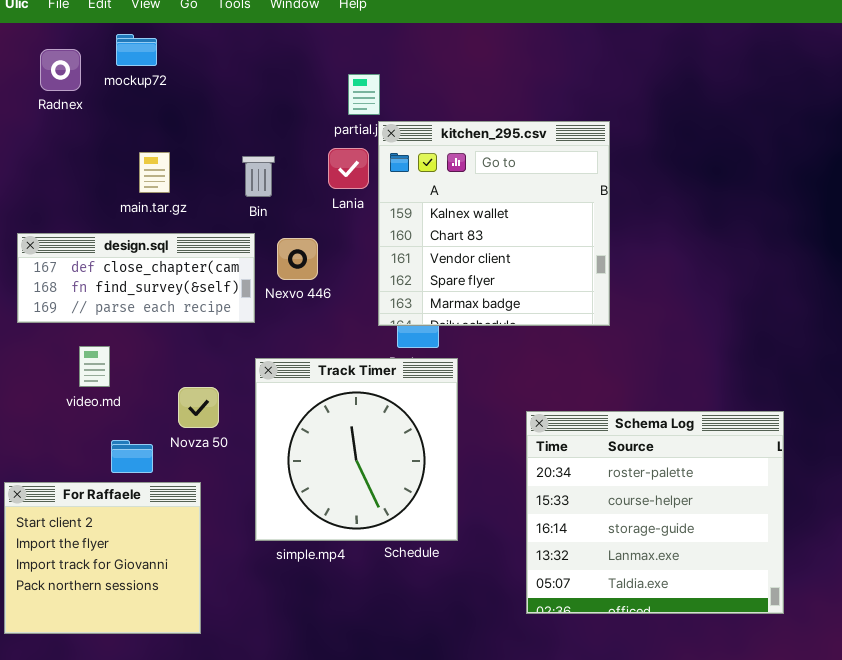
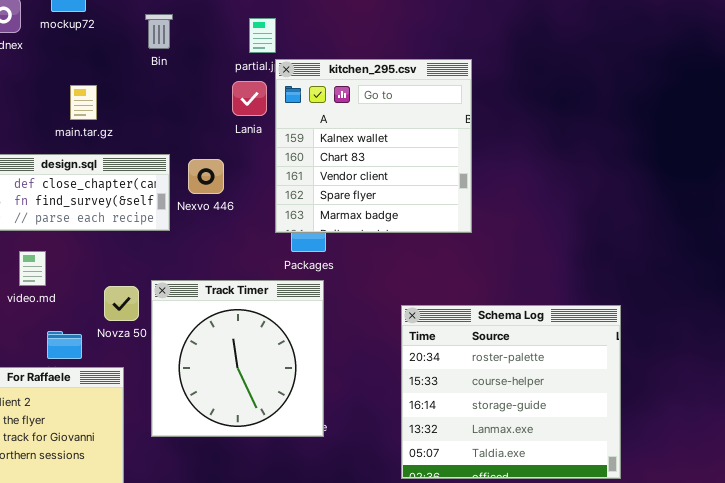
Bin: [242,156,275,197] -> [145,14,173,49], moved
Track Timer: [255,358,458,541] -> [151,280,324,437], moved

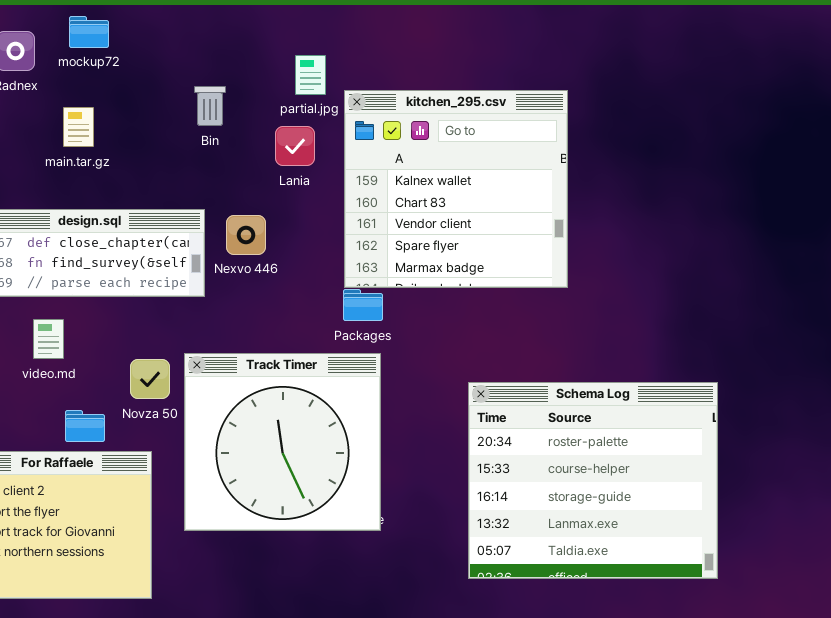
Bin: [145,14,173,49] -> [194,86,226,126], moved
kitchen_295.csv: [275,59,472,233] -> [344,90,568,288], moved
main.tar.gz: [70,85,97,120] -> [63,107,94,147], moved

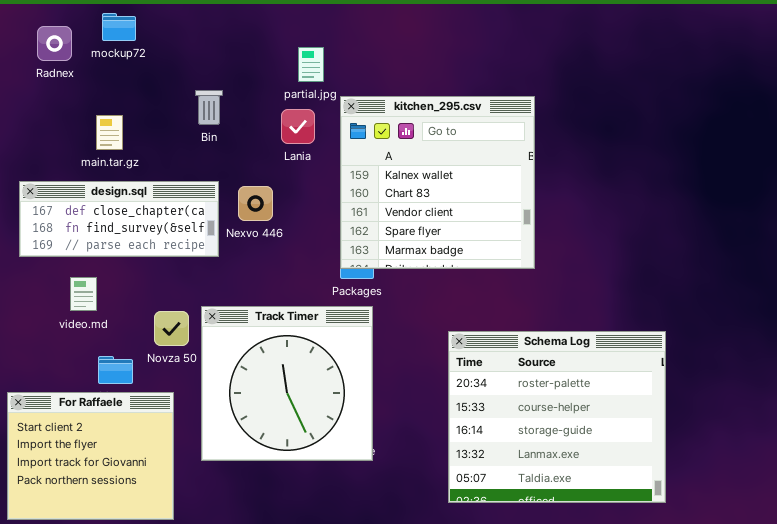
Bin: [194,86,226,126] -> [195,90,223,125], moved
kitchen_295.csv: [344,90,568,288] -> [340,96,535,269], moved
main.tar.gz: [63,107,94,147] -> [96,115,123,150], moved

